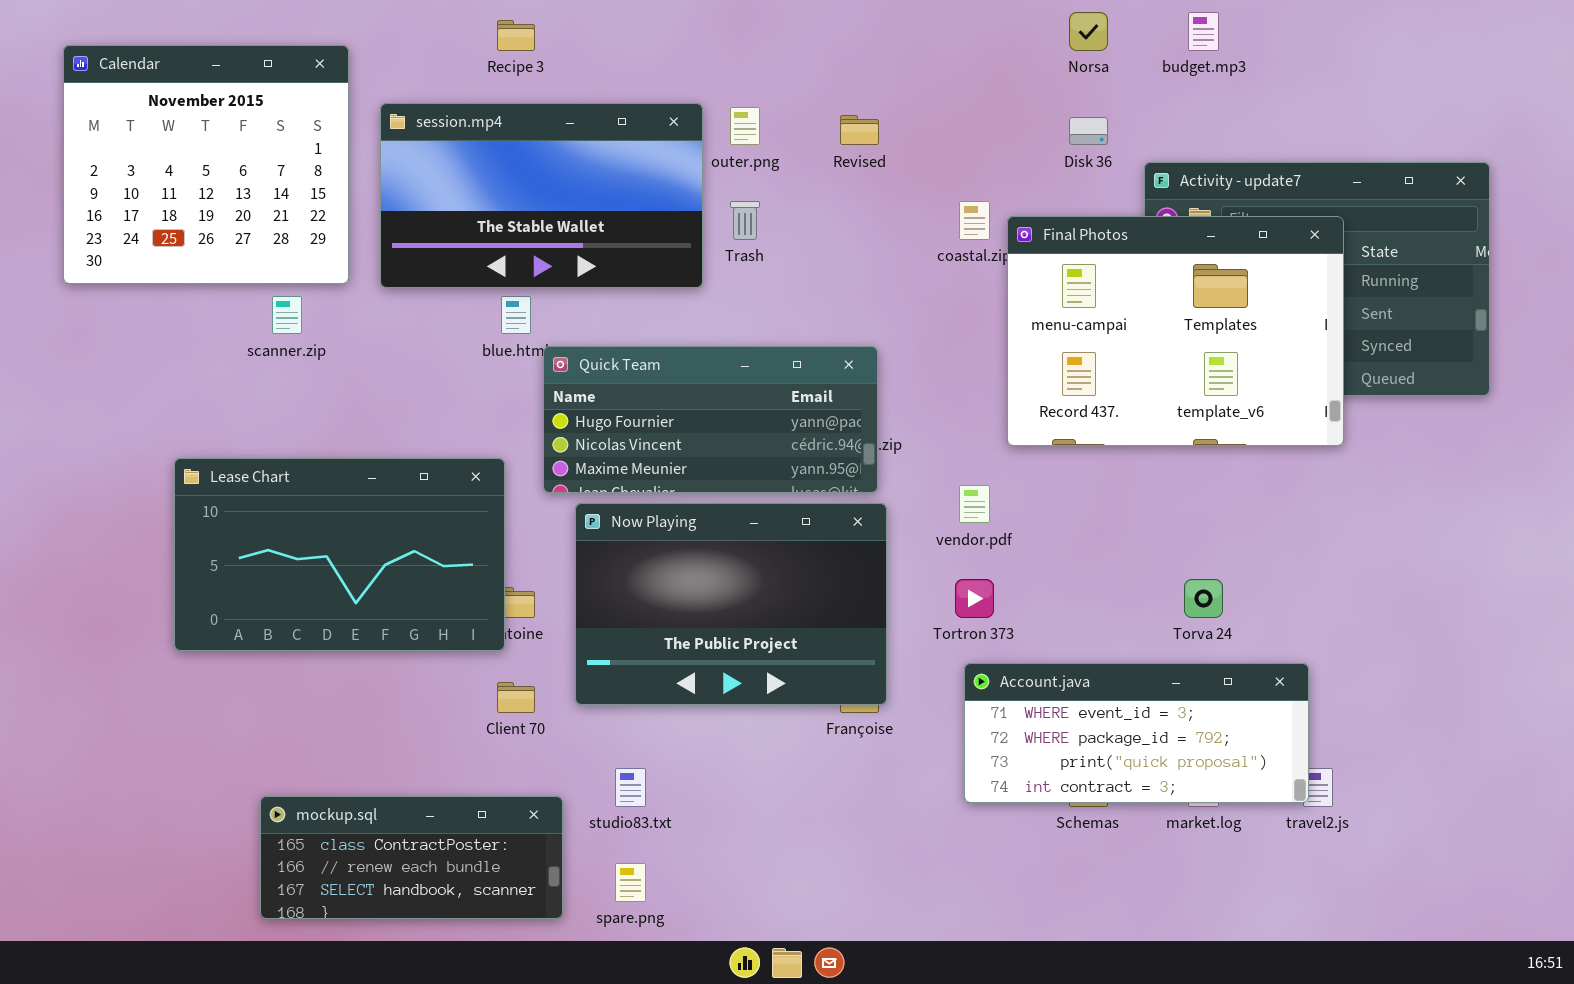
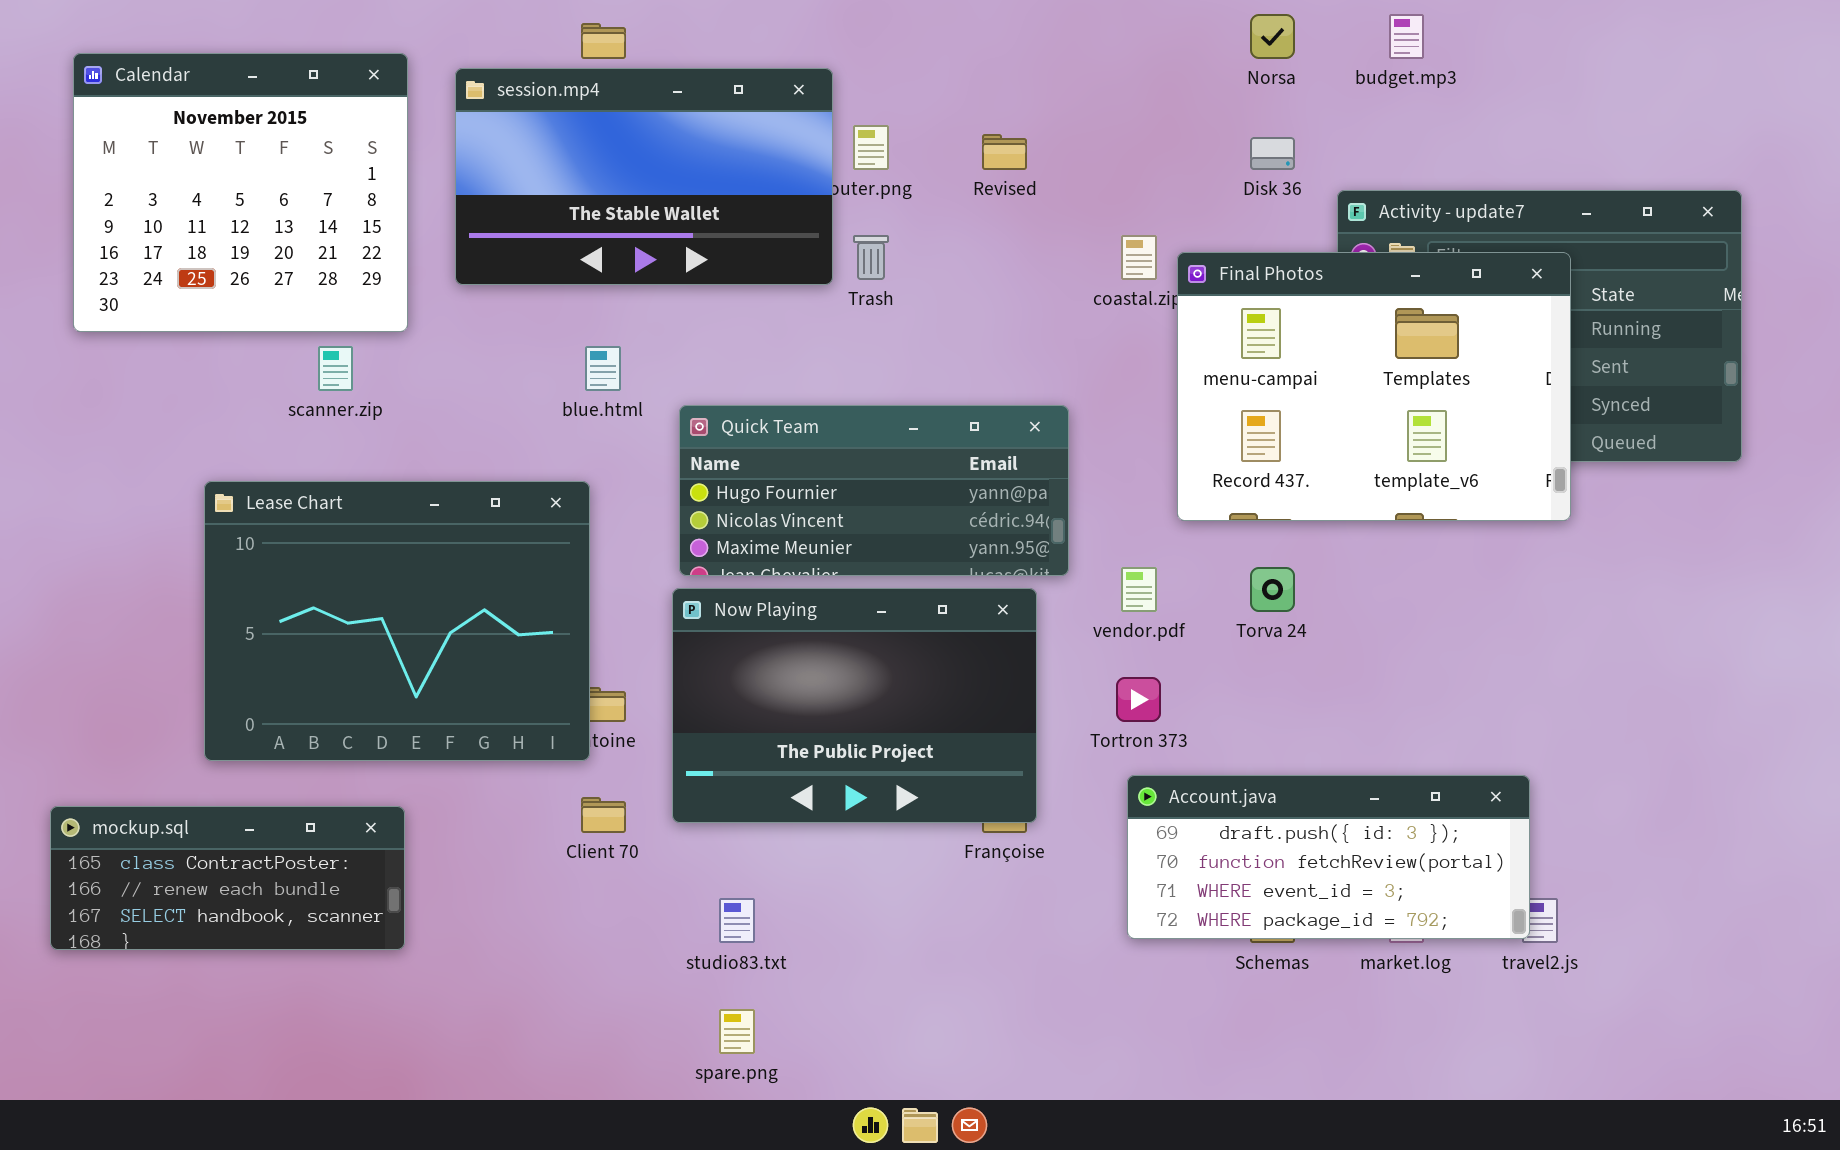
session.mp4: [380,103,703,288] -> [455,68,833,285], moved
Quick Team: [543,346,878,493] -> [679,405,1069,576], moved
Lease Chart: [174,458,505,651] -> [204,481,590,761], resized
Torva 24: [1184,579,1223,618] -> [1250,567,1295,612], moved
Account.java: [964,663,1309,803] -> [1127,775,1530,939], scrolled up 2 rows
mockup.sql: [260,796,563,919] -> [50,806,405,950], moved

